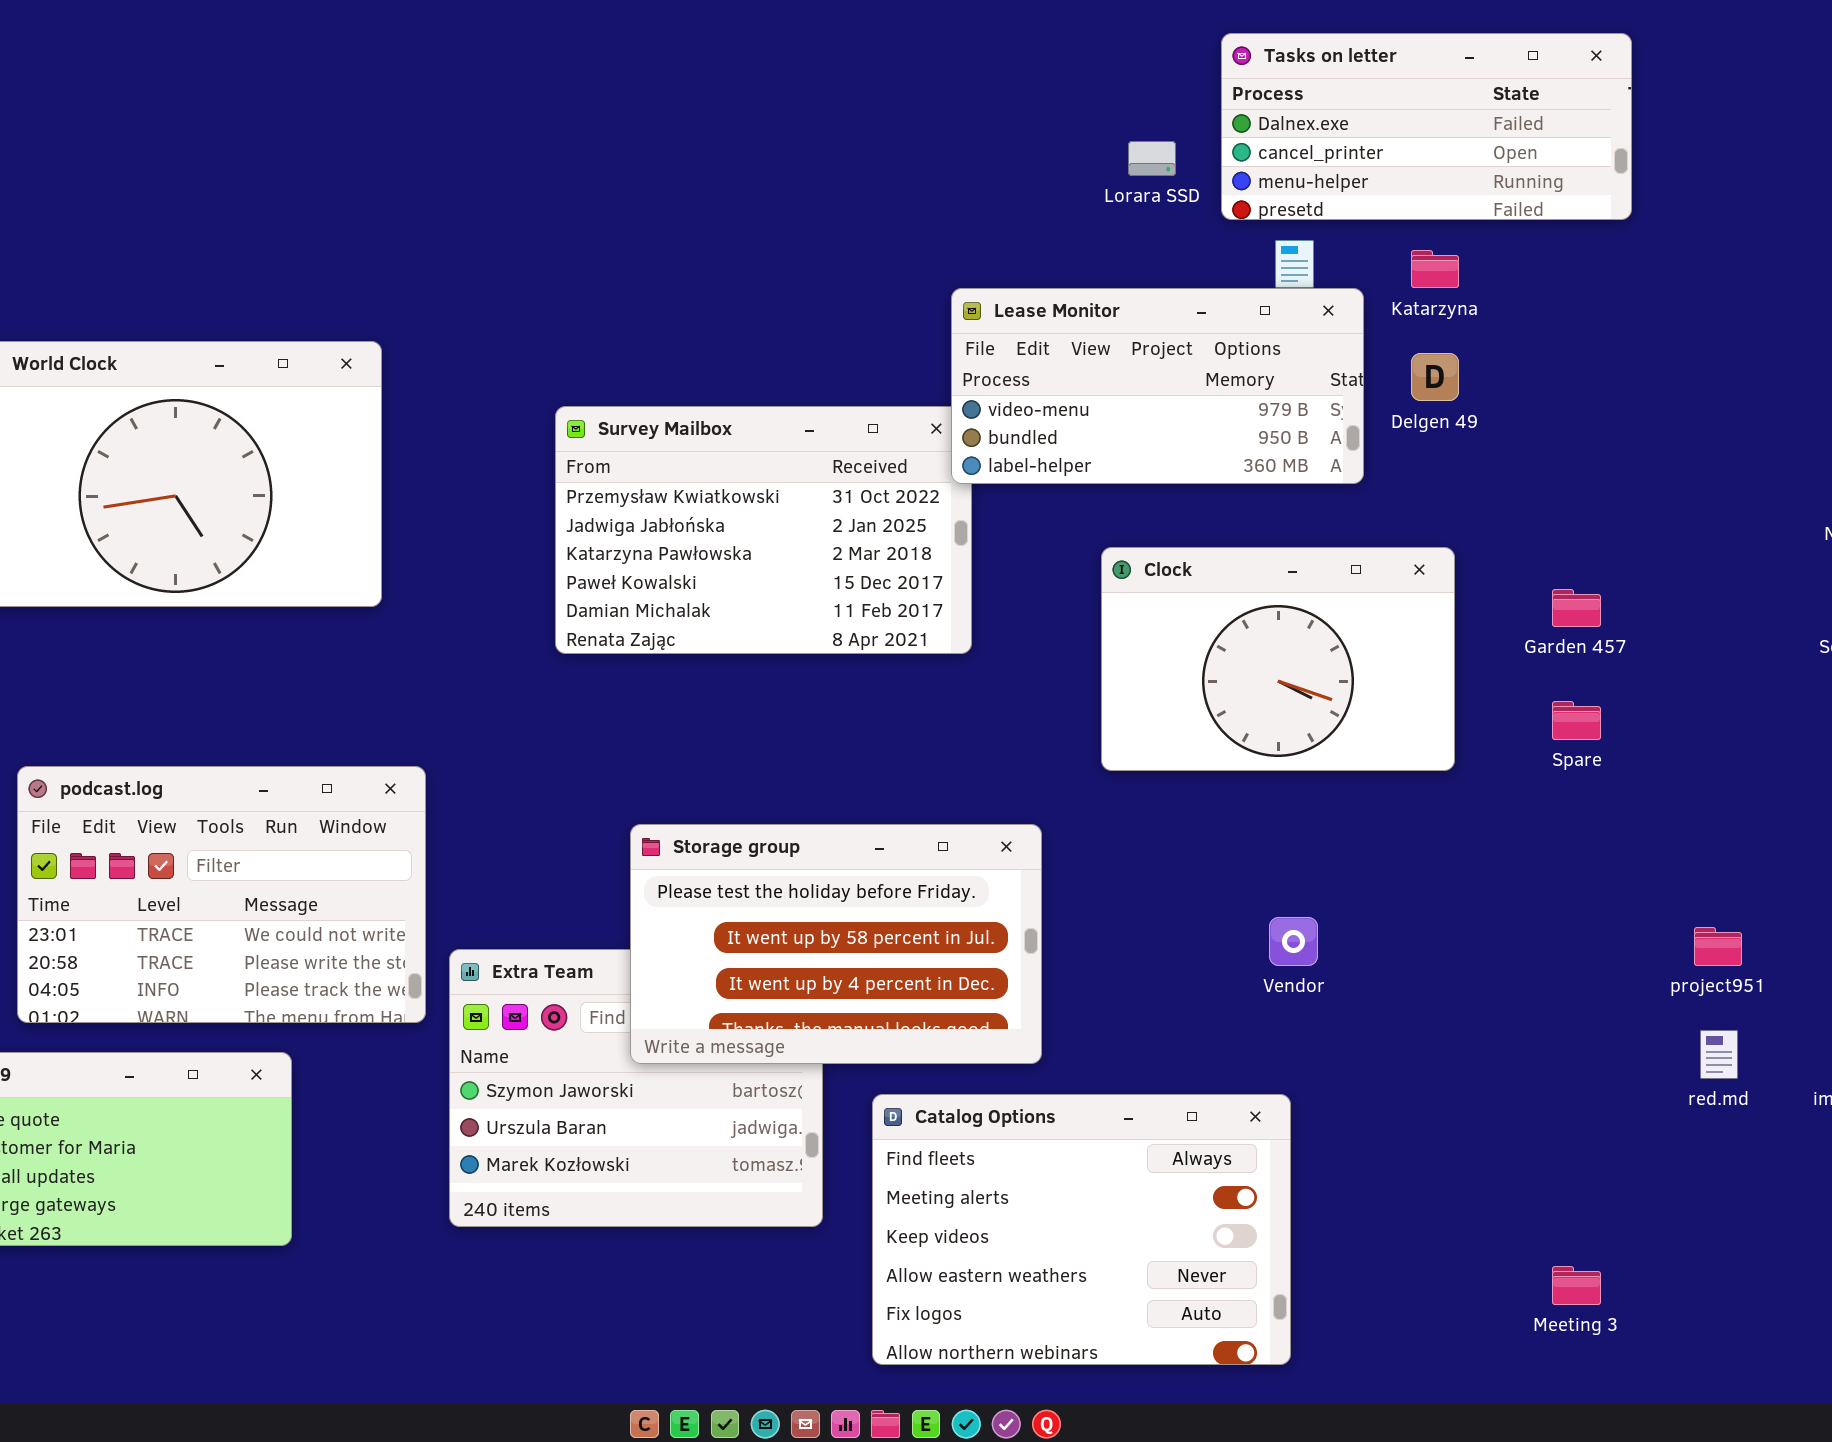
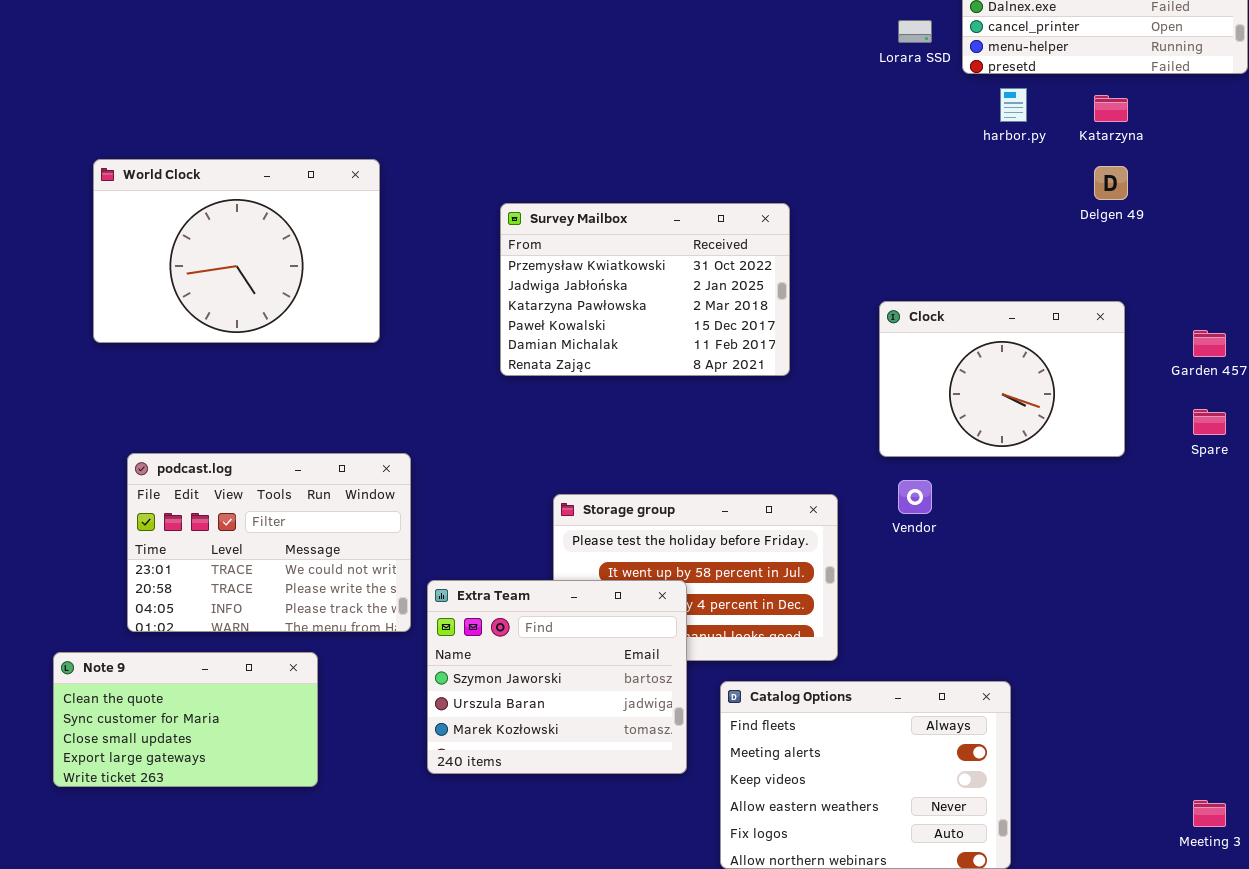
Lease Monitor: [951,288,1364,484] -> none, closed
Vendor: [1269,917,1318,966] -> [898,480,932,514], moved
Extra Team: [449,949,823,1227] -> [427,580,687,774], raised

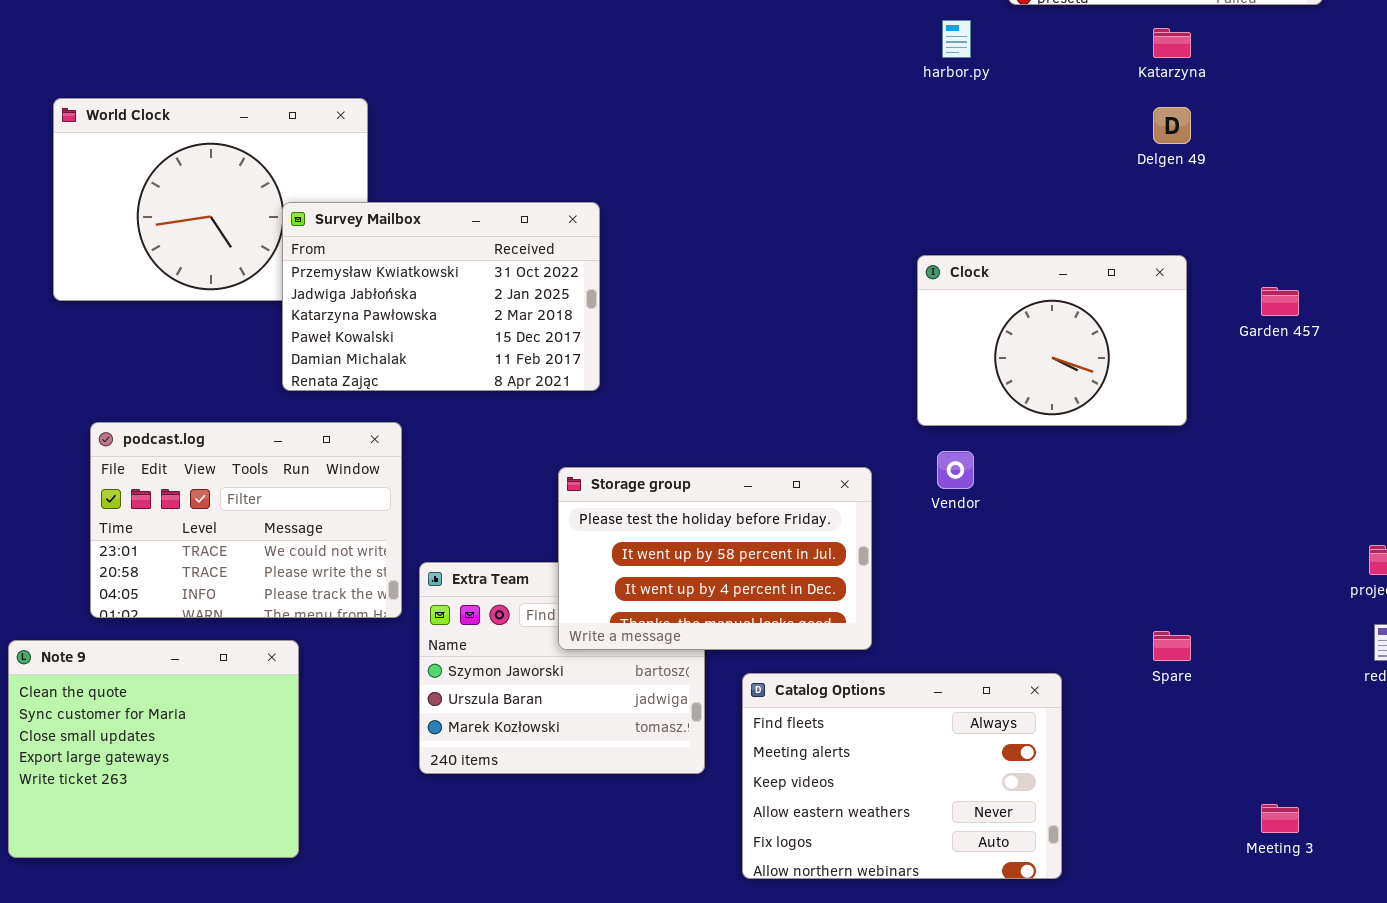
harbor.py: [1000,88,1027,122] -> [942,20,971,58], moved
Survey Mailbox: [500,203,790,376] -> [282,202,600,391], moved
Spare: [1193,409,1226,435] -> [1153,631,1191,661], moved
Storage group: [553,494,838,661] -> [558,467,872,650], raised
Note 9: [53,652,318,787] -> [8,640,299,858], resized

